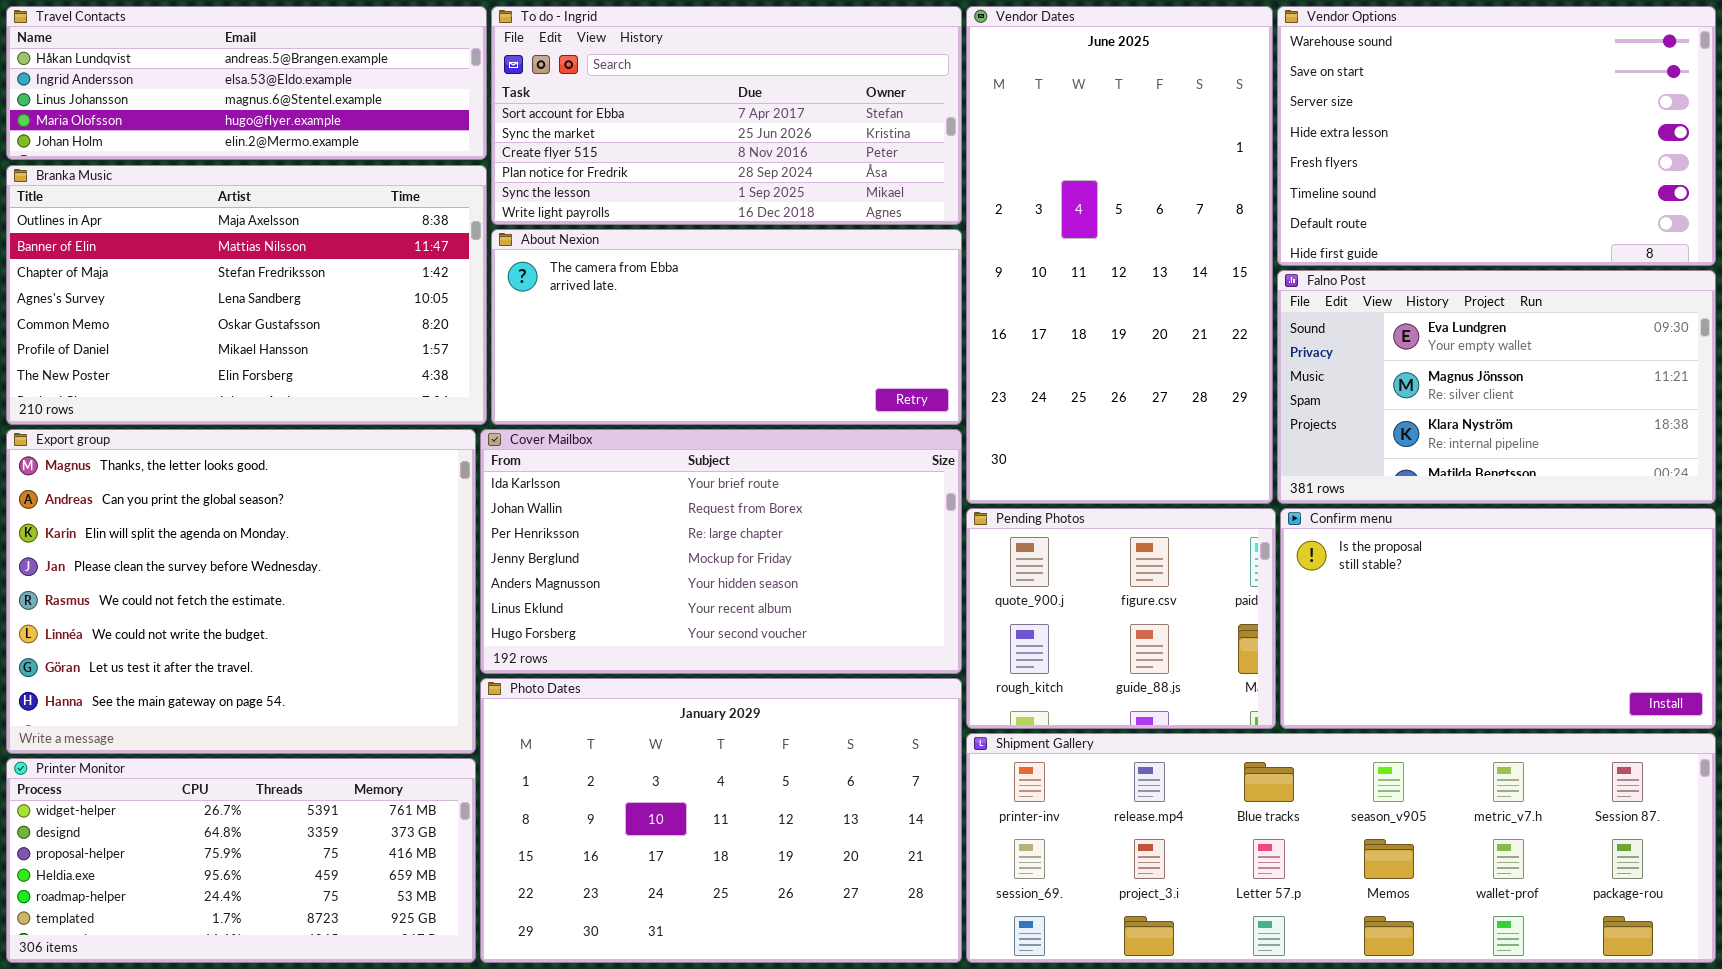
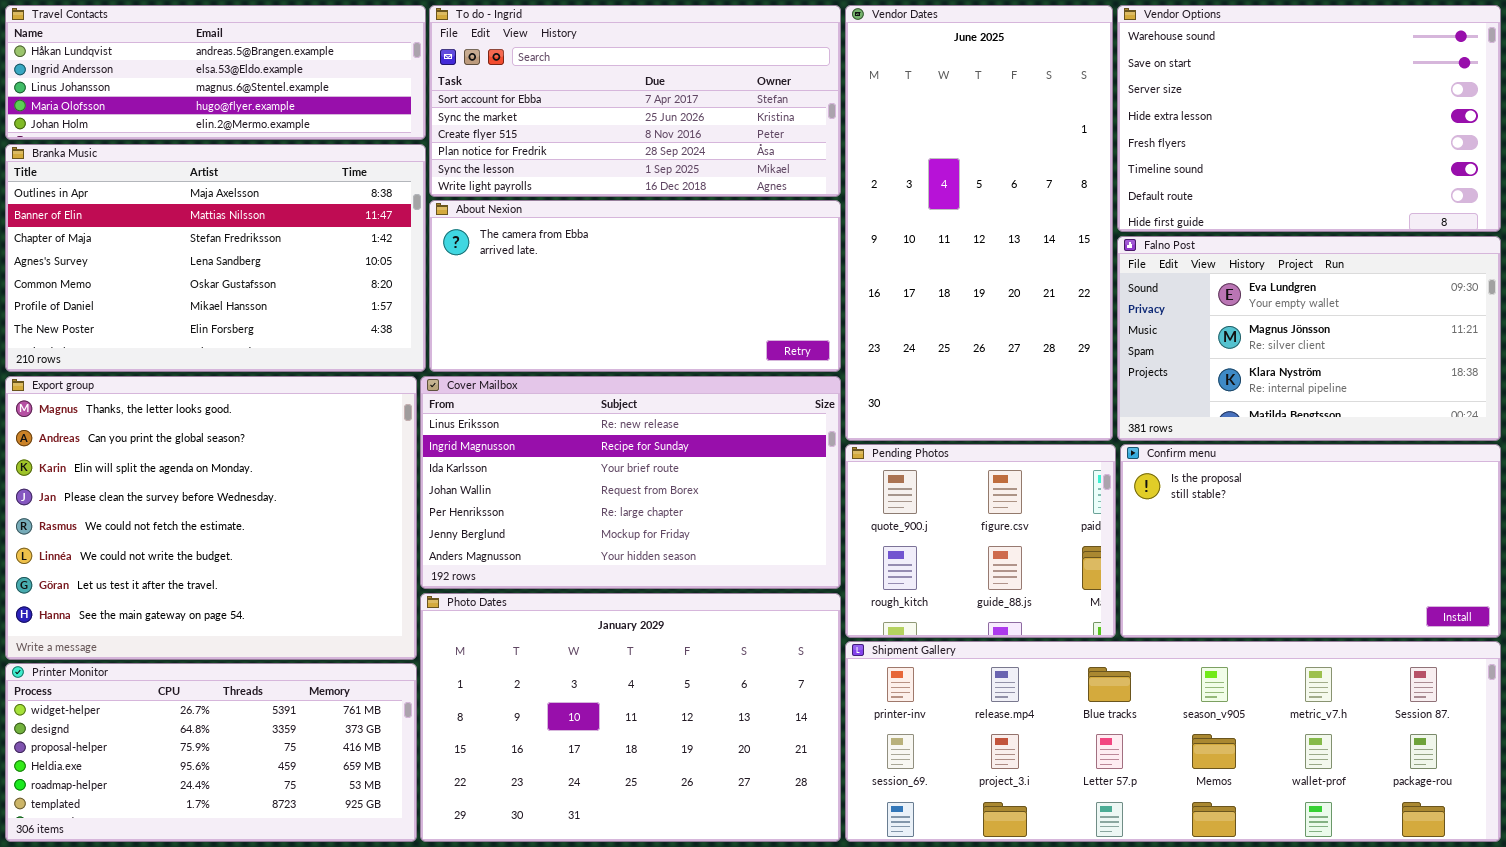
Cover Mailbox: [480,429,962,674] -> [420,376,841,589], scrolled up 2 rows

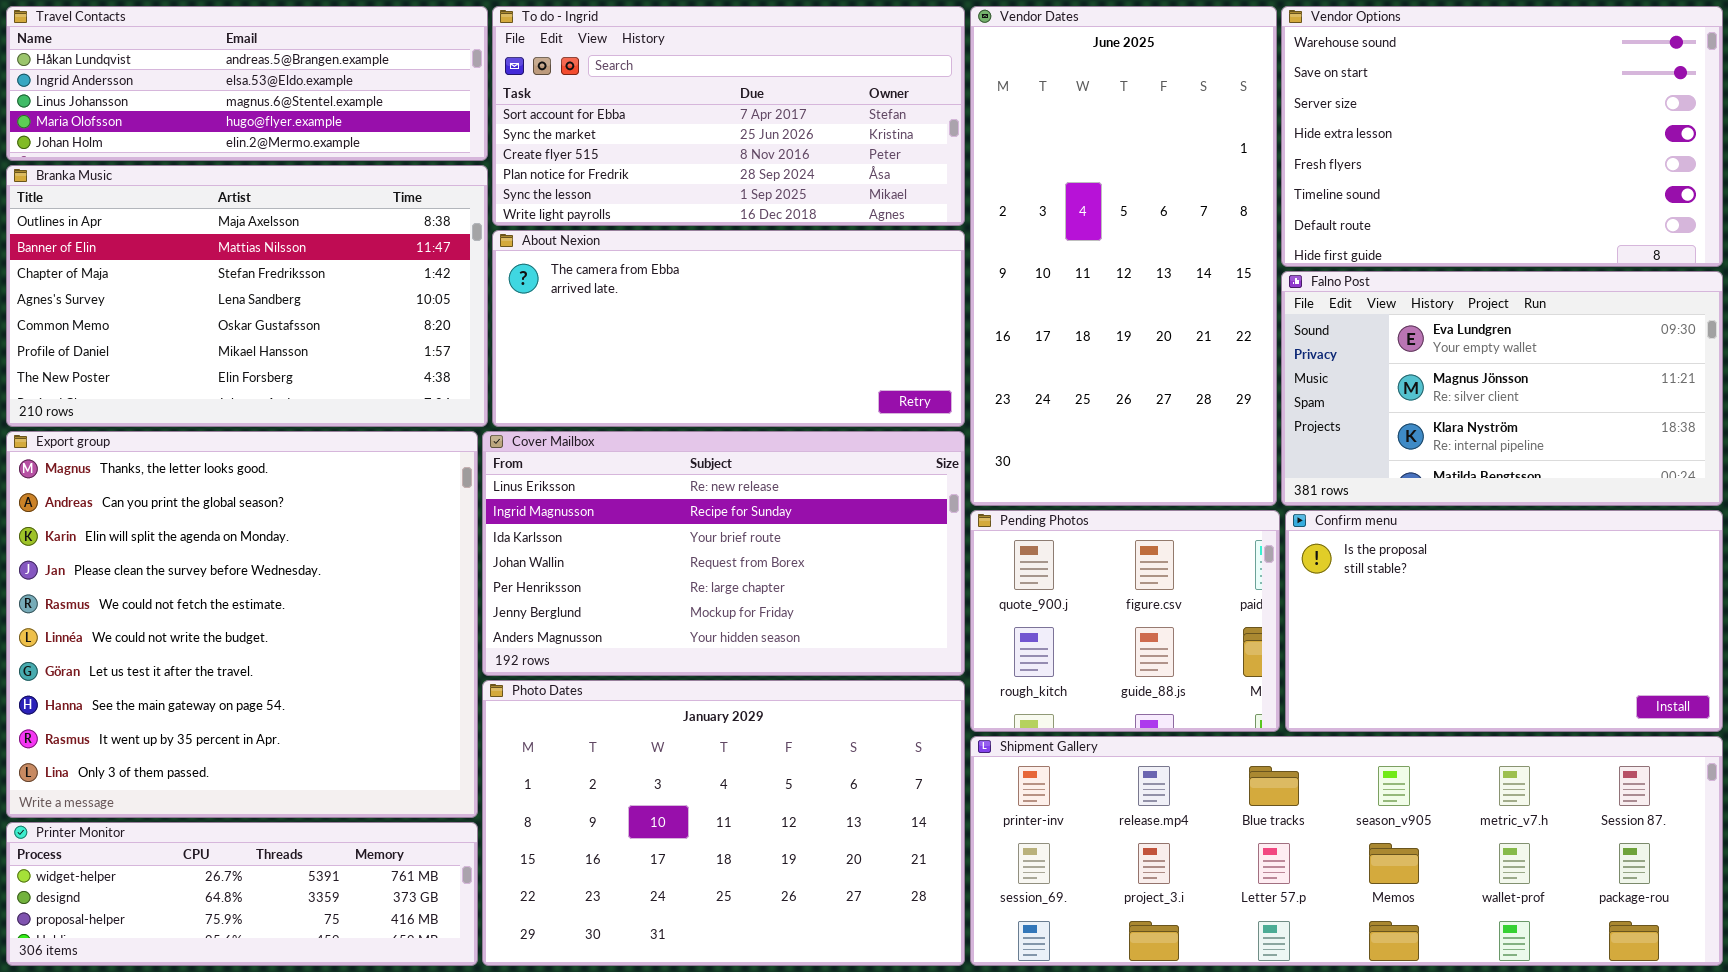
Export group: [5,376,417,660] -> [6,431,478,818], resized
Printer Monitor: [5,663,417,842] -> [6,822,478,966], resized

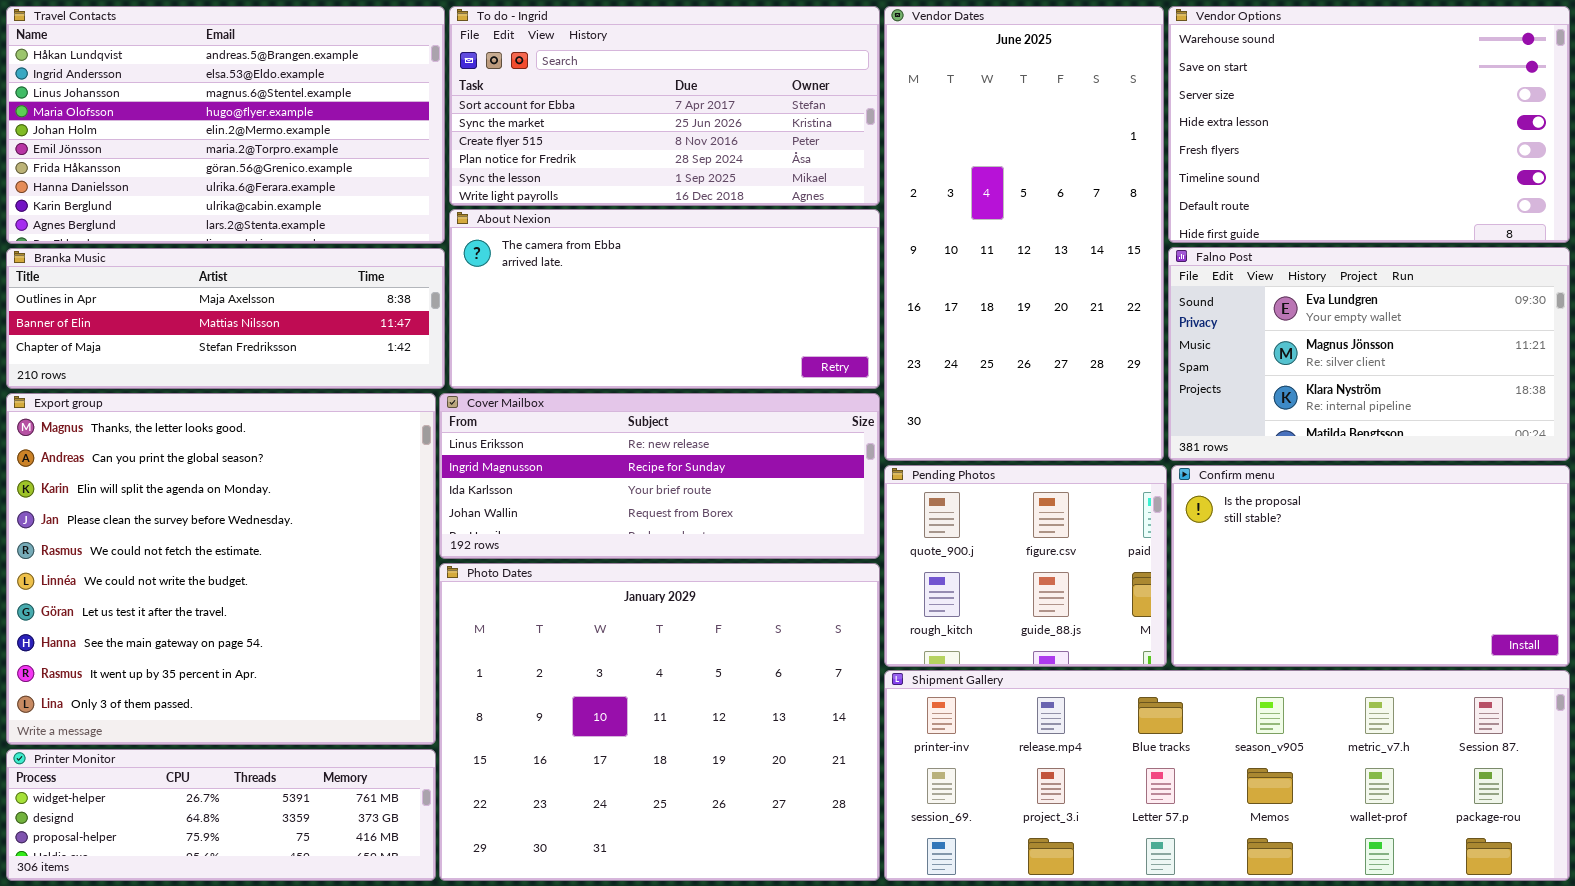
Travel Contacts: [6,6,488,161] -> [6,6,445,244], resized
Branka Music: [6,165,488,427] -> [6,248,445,389], resized
Cover Mailbox: [482,431,965,676] -> [439,393,880,559], resized
Photo Dates: [482,680,965,966] -> [439,563,880,881], resized

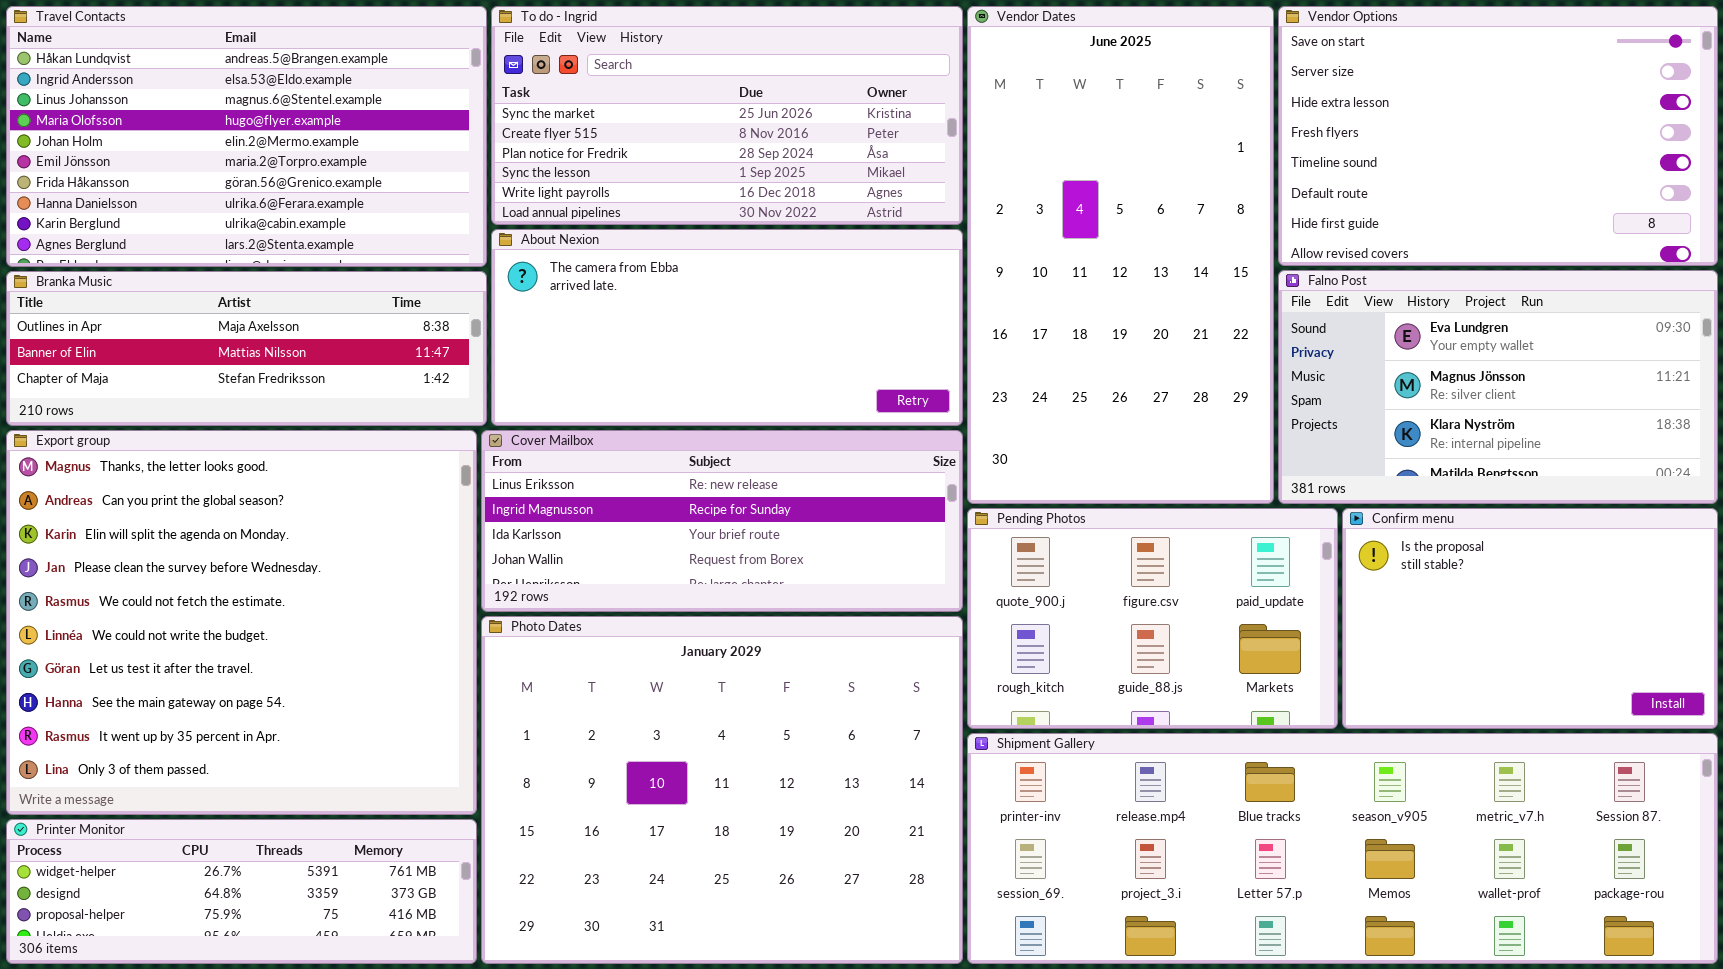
To do - Ingrid: [449,6,880,206] -> [491,6,963,225], scrolled down 1 row
Vendor Options: [1168,6,1570,243] -> [1278,6,1718,266], scrolled down 1 row
Pending Photos: [884,465,1167,667] -> [967,508,1338,729], resized
Confirm menu: [1171,465,1570,667] -> [1342,508,1718,729], resized

